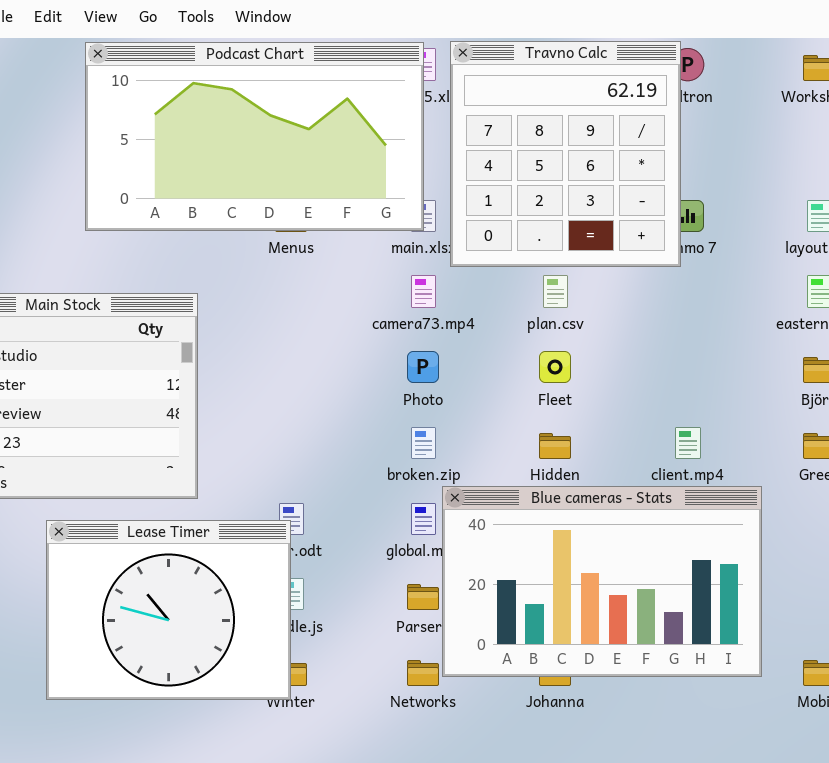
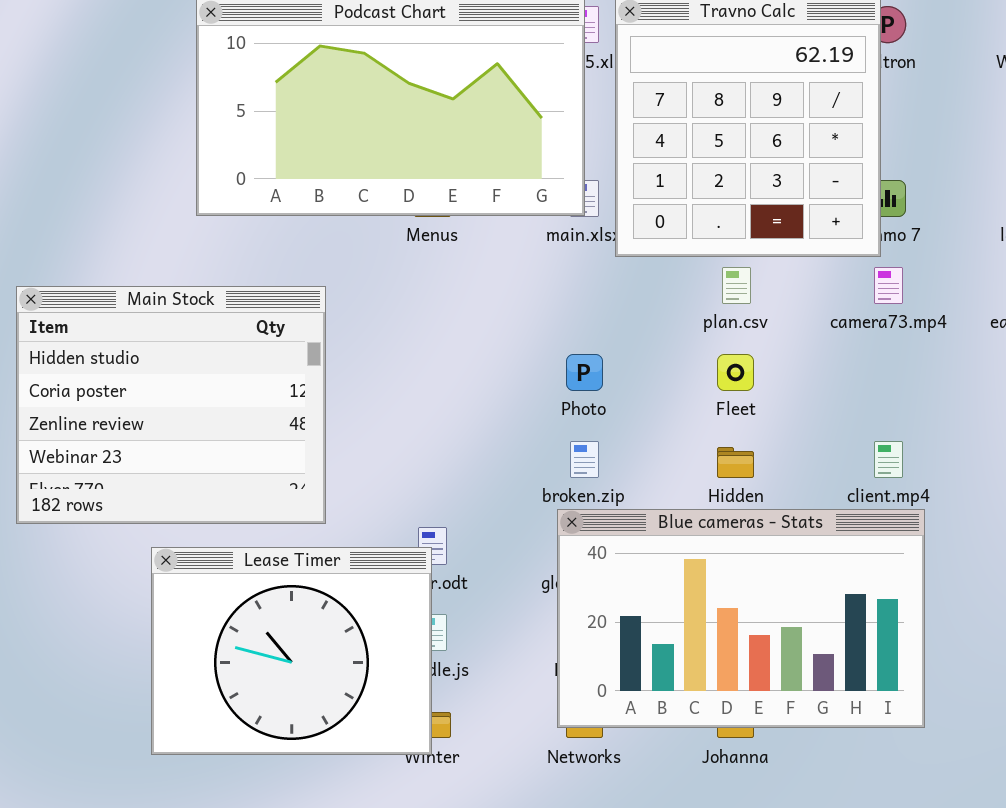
camera73.mp4: [411,275,436,308] -> [874,267,903,304], moved
Blue cameras - Stats: [442,486,762,677] -> [557,509,925,728], moved

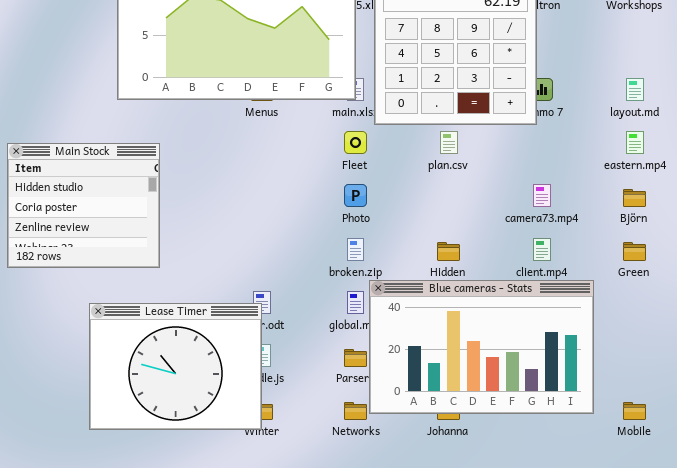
camera73.mp4: [874,267,903,304] -> [533,184,551,207], moved
Main Stock: [16,286,326,524] -> [7,143,160,268], resized
Fleet: [717,354,754,391] -> [344,131,367,154], moved
Blue cameras - Stats: [557,509,925,728] -> [369,280,594,414], moved

